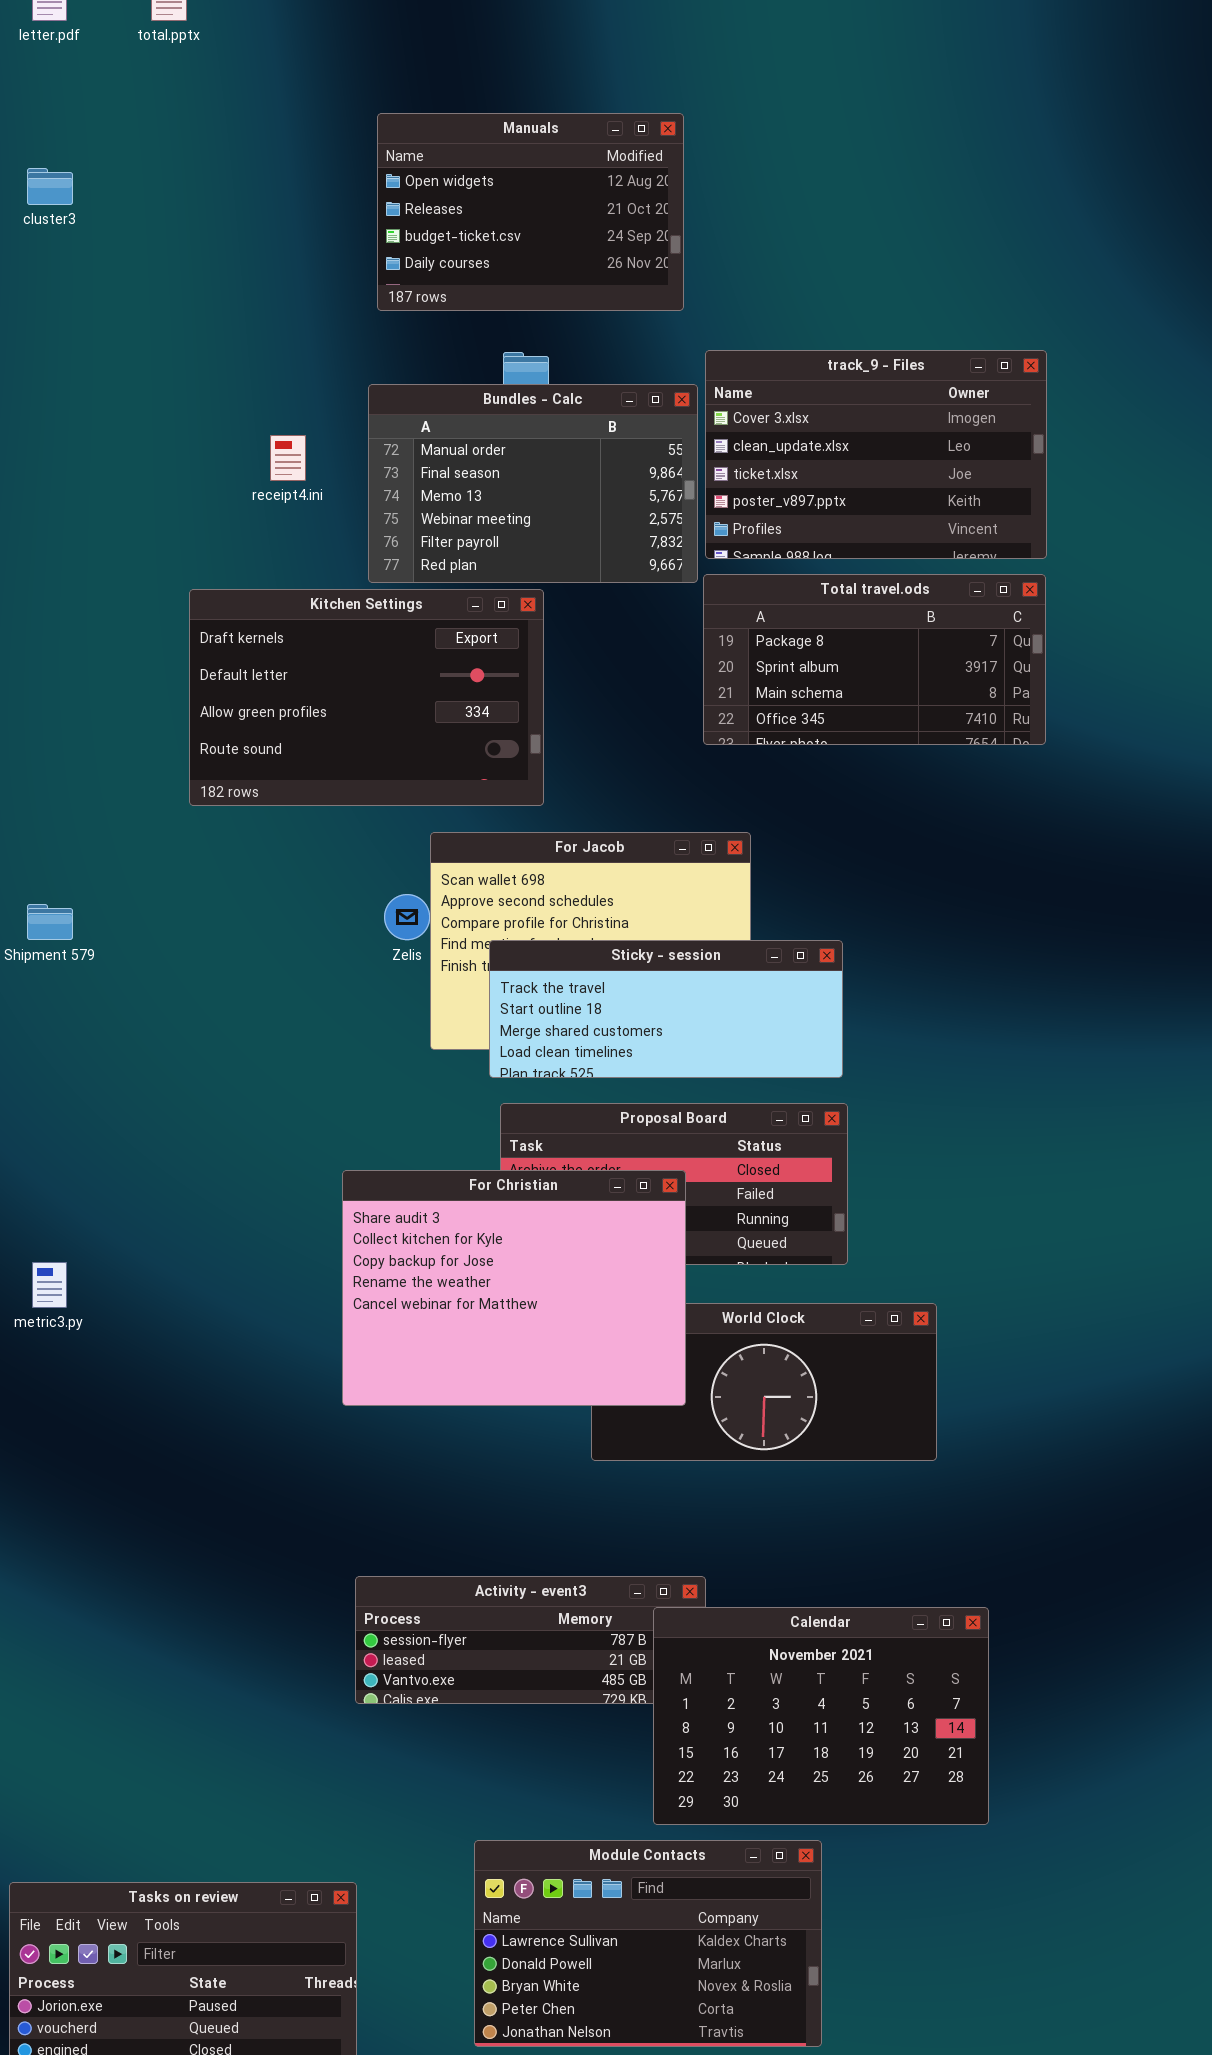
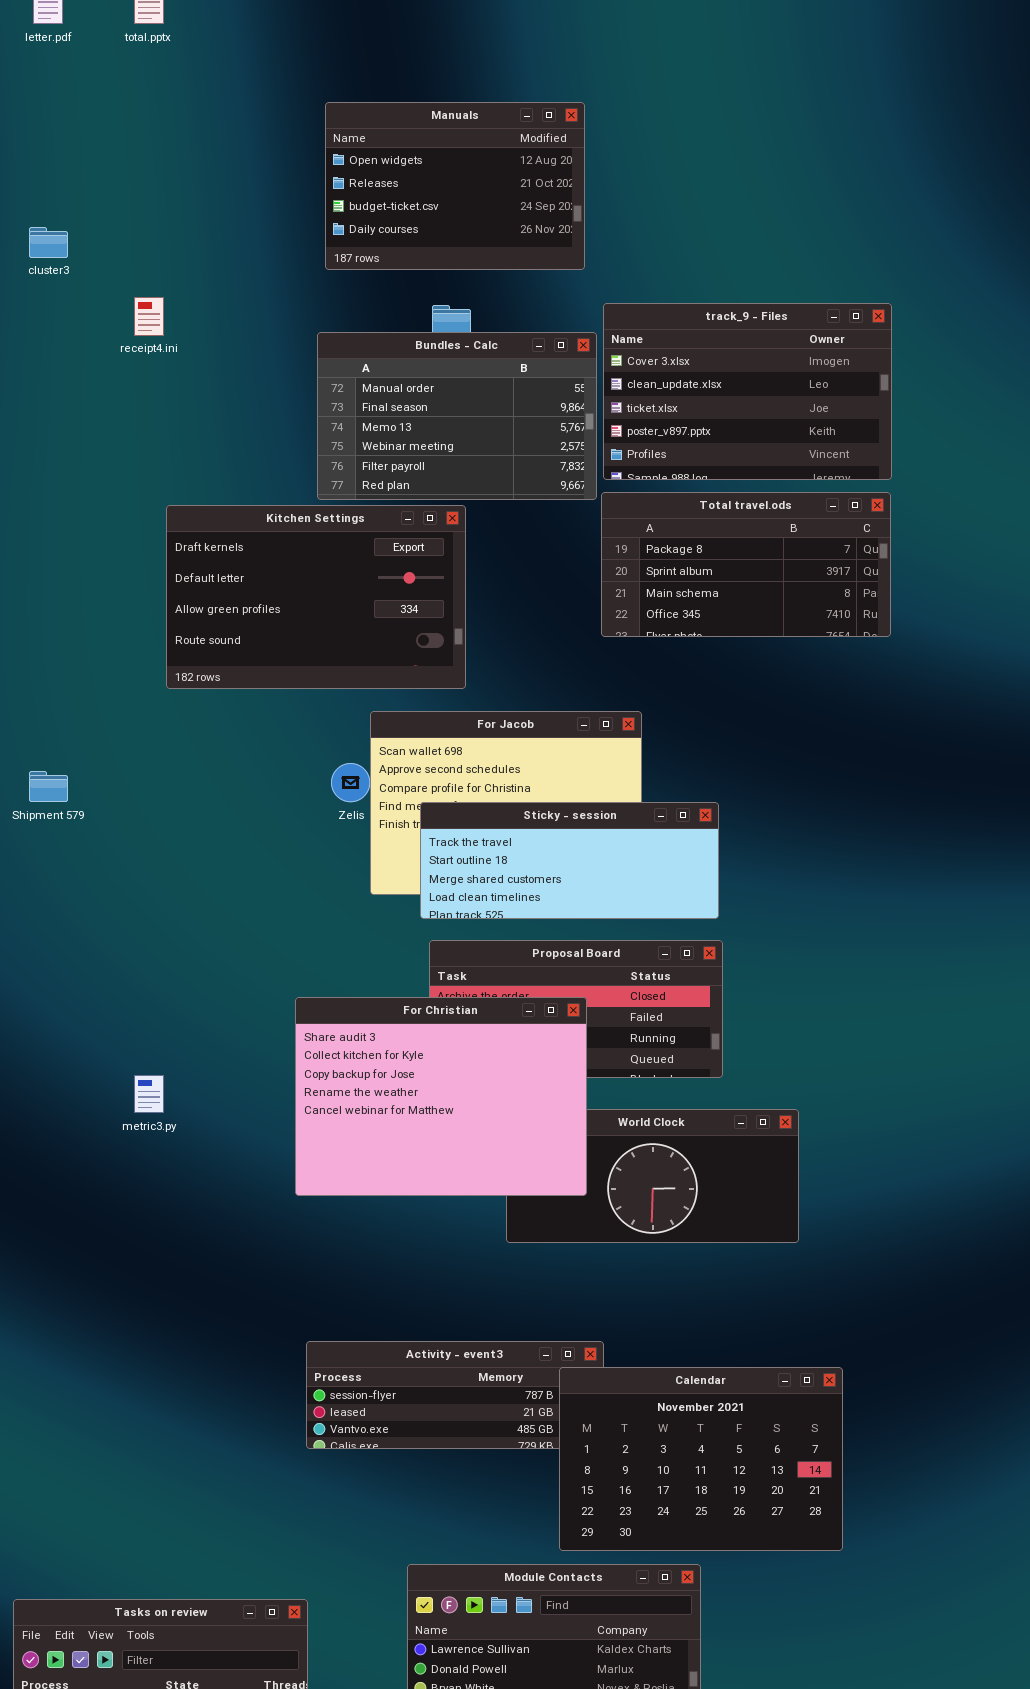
cluster3: [27,168,73,205] -> [29,227,68,258], moved
receipt4.ini: [270,435,306,481] -> [134,297,164,336], moved
metric3.py: [32,1262,67,1308] -> [134,1075,164,1113], moved

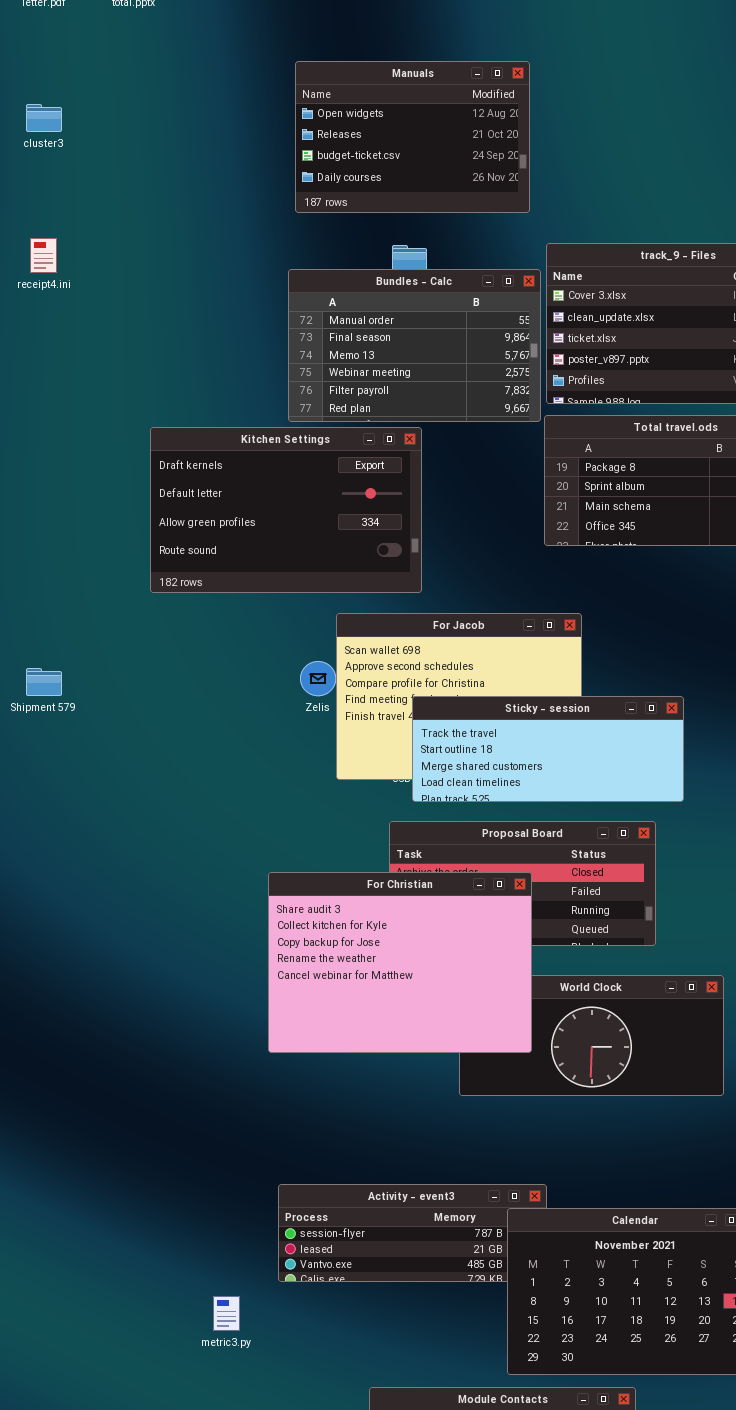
cluster3: [29,227,68,258] -> [26,104,62,132], moved
receipt4.ini: [134,297,164,336] -> [30,238,57,273], moved
Sticky - session: [420,802,719,919] -> [412,696,684,802], moved
metric3.py: [134,1075,164,1113] -> [213,1296,240,1331], moved

